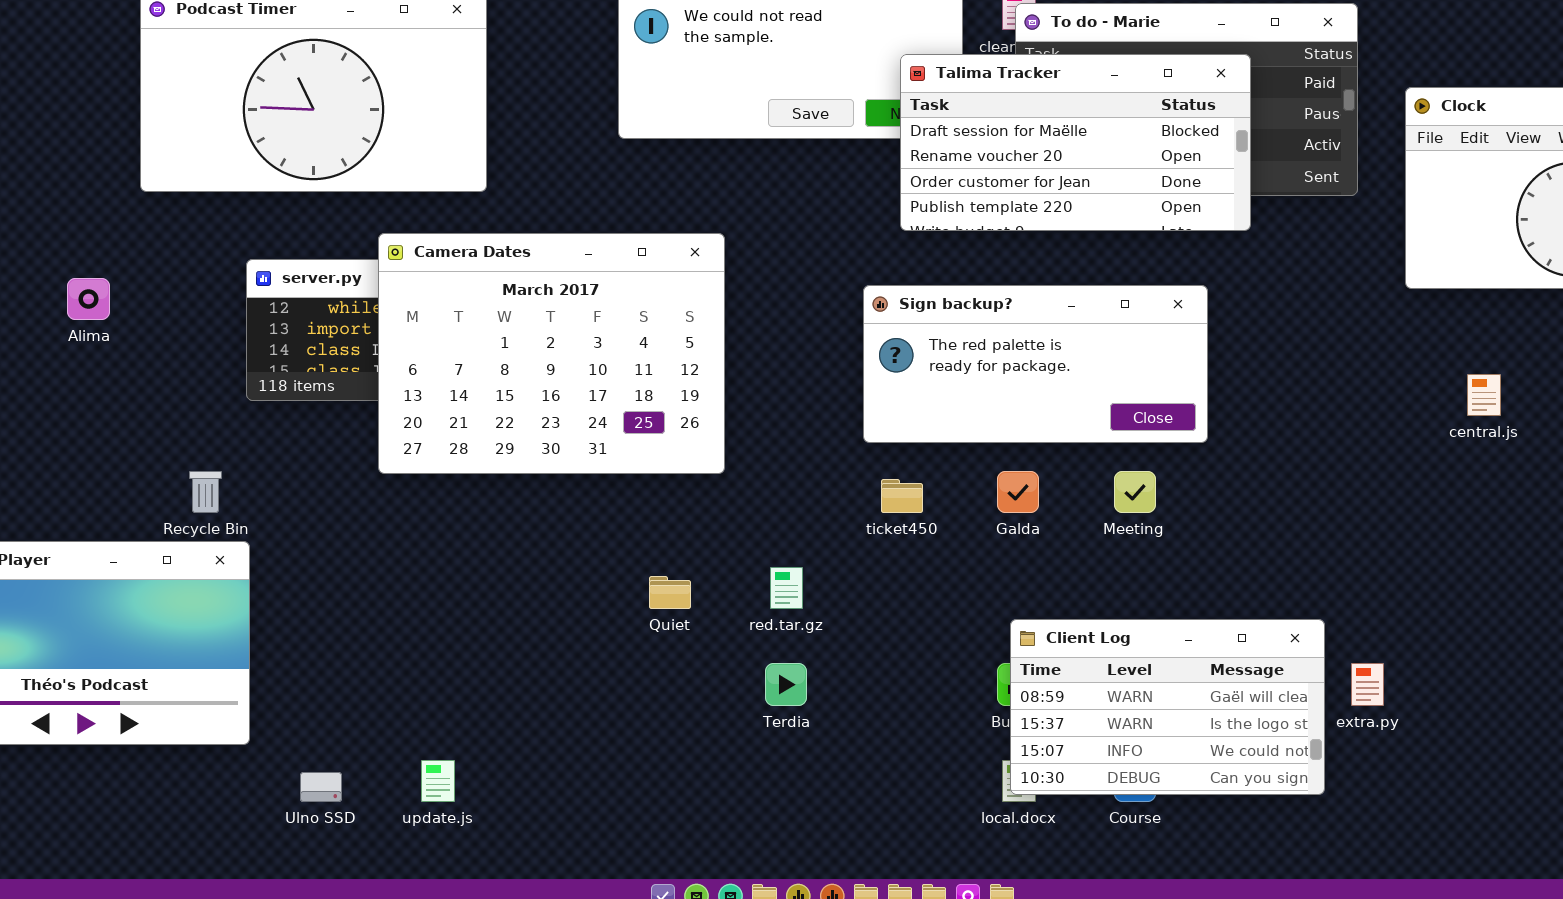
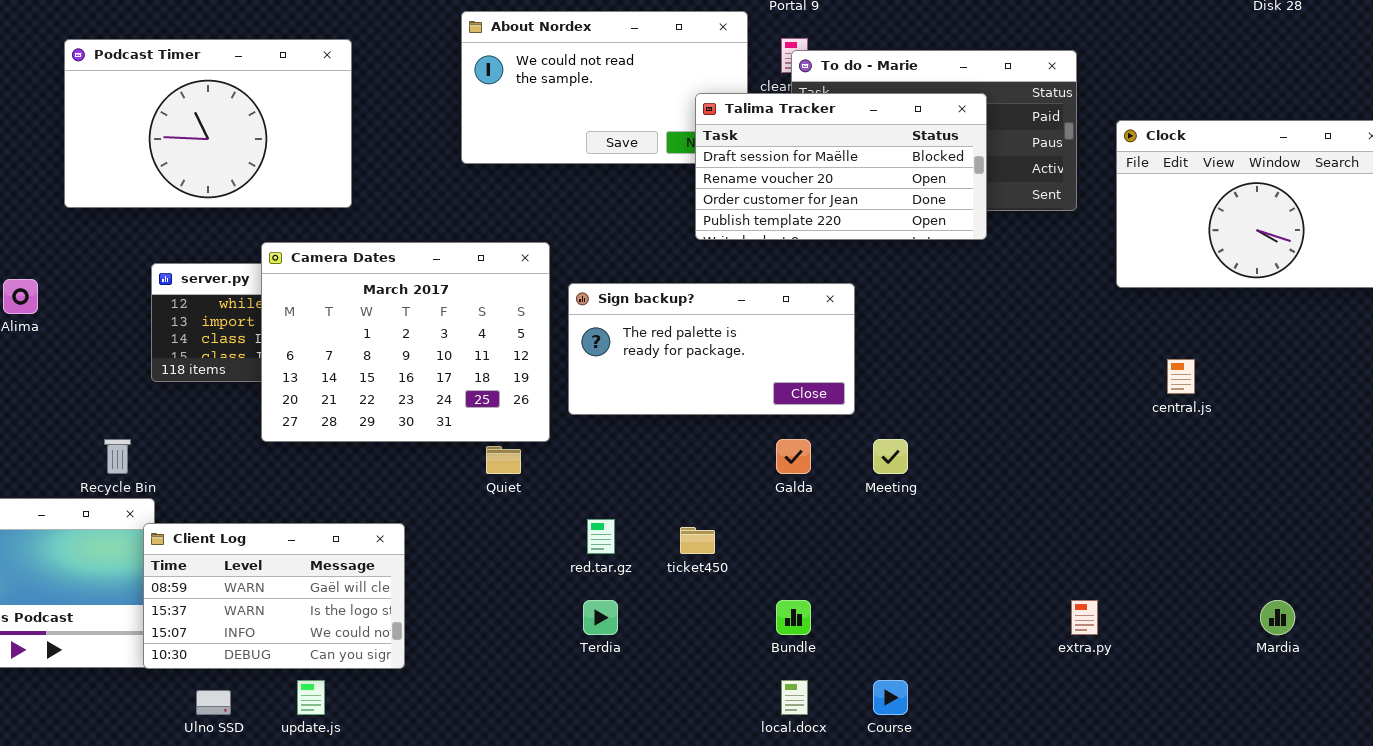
Sign backup?: [863,285,1208,443] -> [568,283,855,415], moved
ticket450: [881,479,923,513] -> [680,527,715,554], moved
Quiet: [649,576,691,609] -> [486,446,521,474], moved
Client Log: [1010,619,1325,795] -> [143,523,405,669], moved

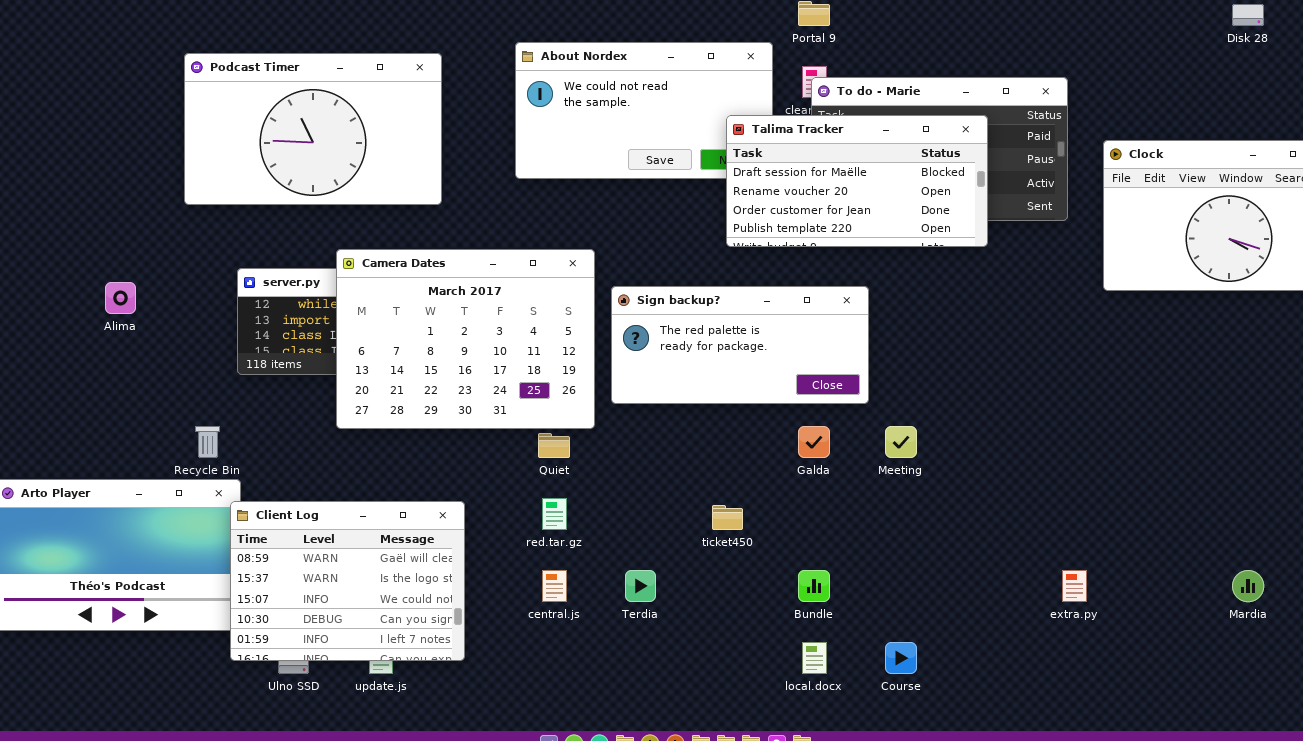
Podcast Timer: [64,39,352,208] -> [184,53,442,205], moved
central.js: [1167,359,1195,394] -> [542,570,567,602], moved
red.tar.gz: [587,519,615,554] -> [542,498,567,530], moved
Client Log: [143,523,405,669] -> [230,501,465,661], resized

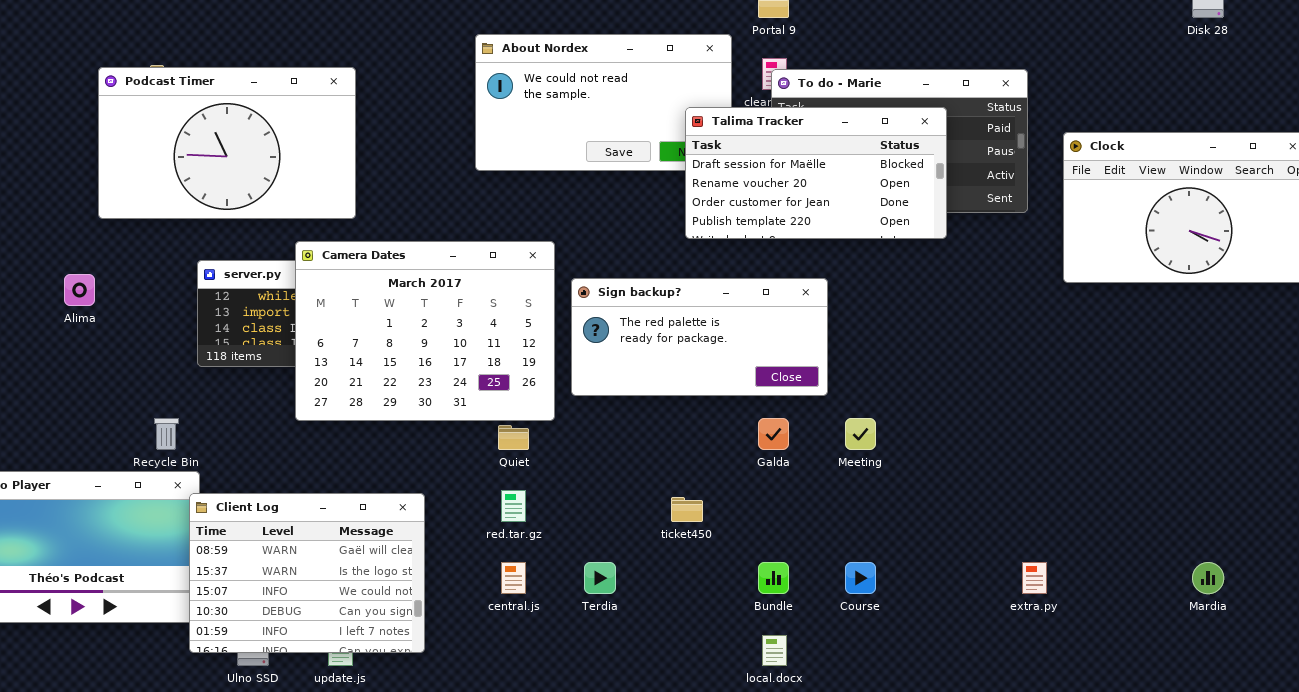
Podcast Timer: [184,53,442,205] -> [98,67,356,219], moved
Course: [885,642,917,674] -> [845,562,876,594], moved

